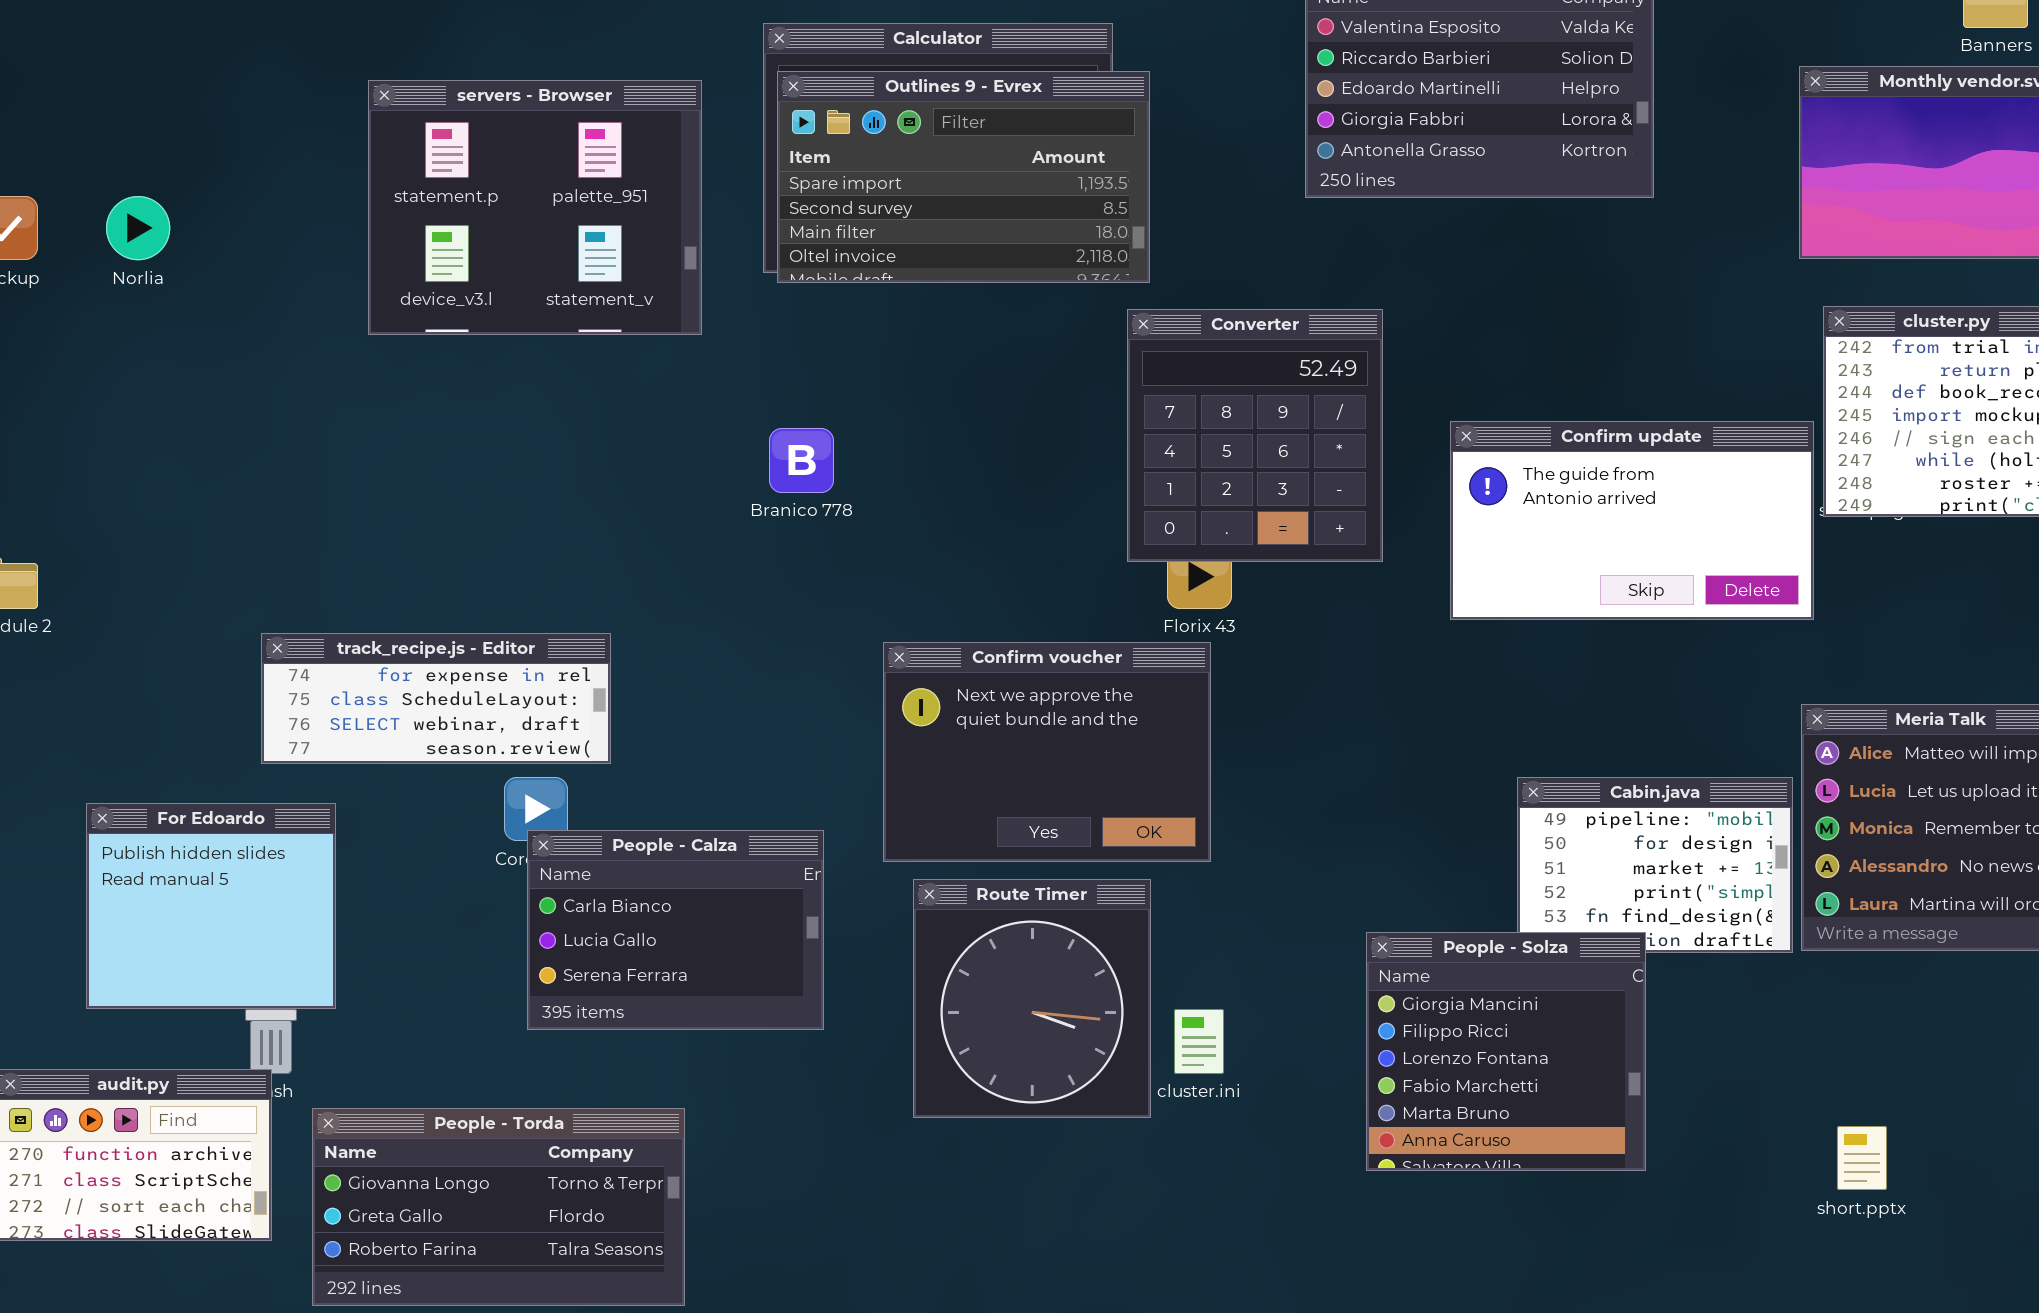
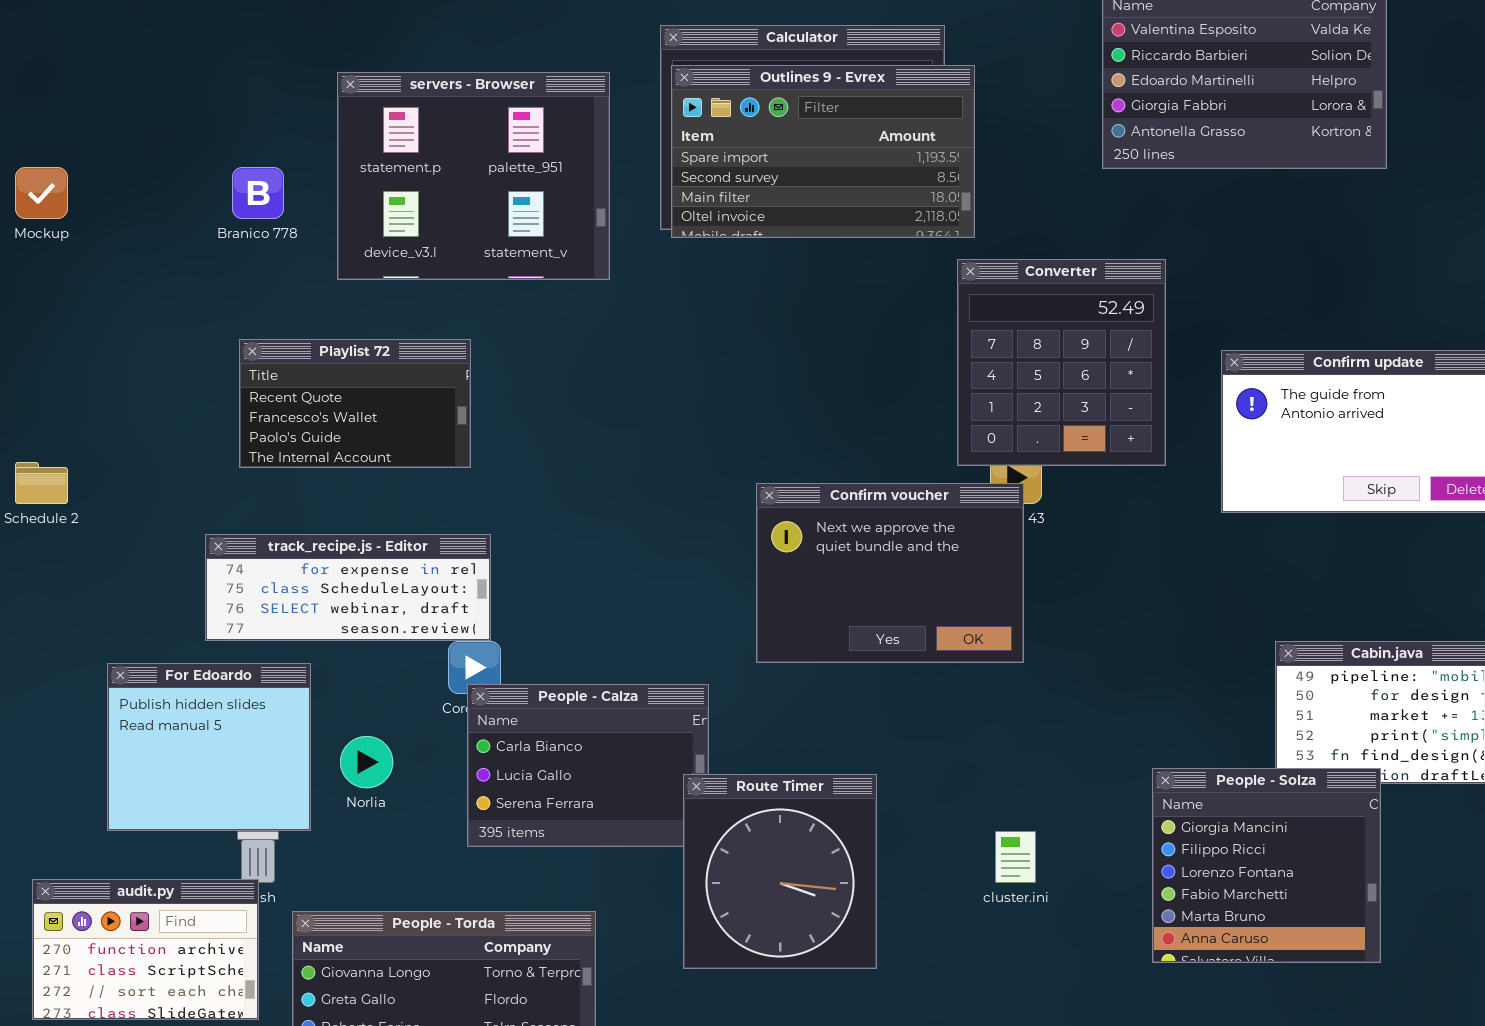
Norlia: [106,196,170,260] -> [340,736,393,788], moved
Playlist 72: none -> [239,339,471,468], opened
Branico 778: [769,428,834,493] -> [232,167,284,219], moved
track_recipe.js - Editor: [261,633,611,764] -> [205,534,491,641], moved
Confirm voucher: [883,642,1211,862] -> [756,483,1024,663], moved
Route Timer: [913,879,1151,1118] -> [683,774,877,969], moved

